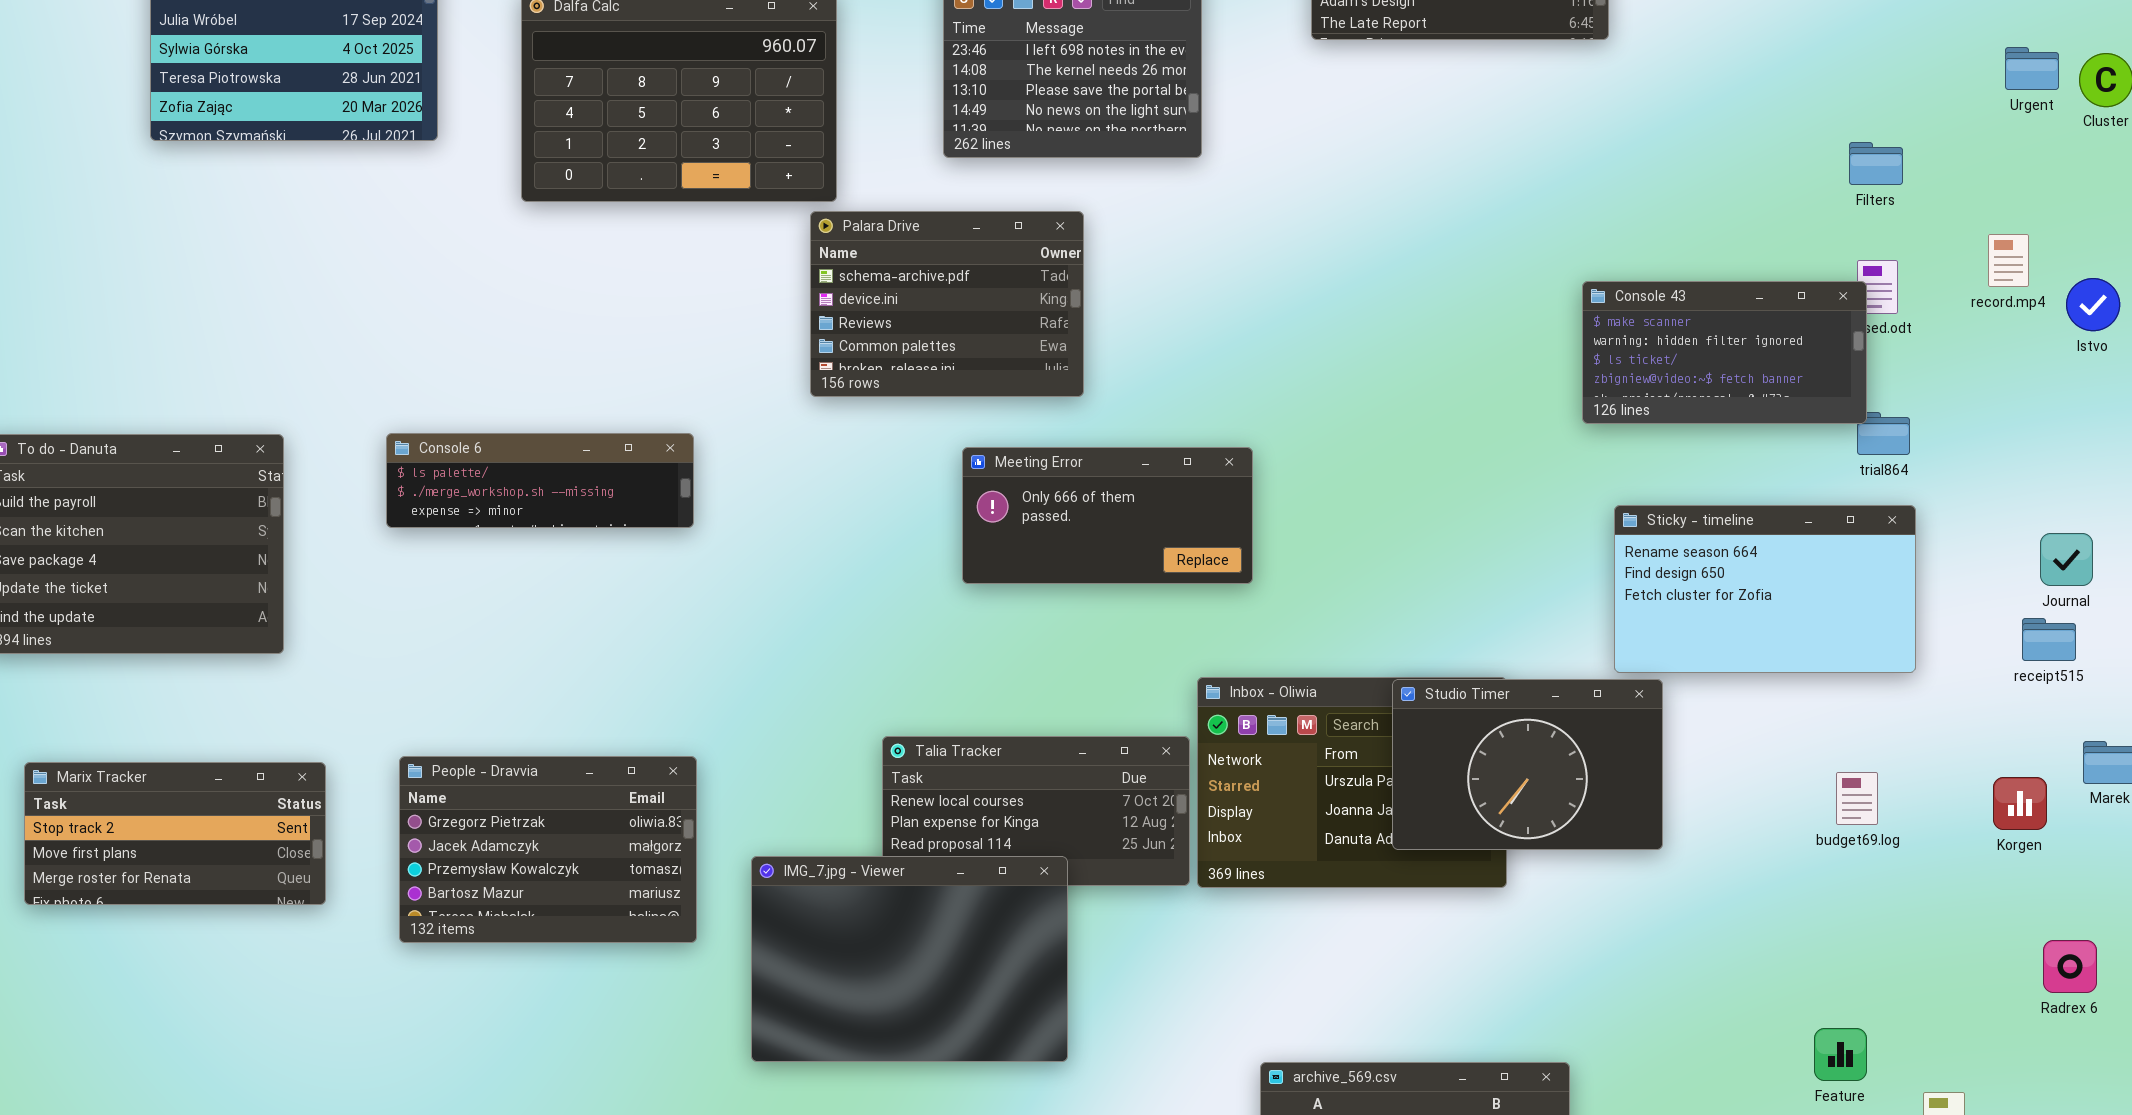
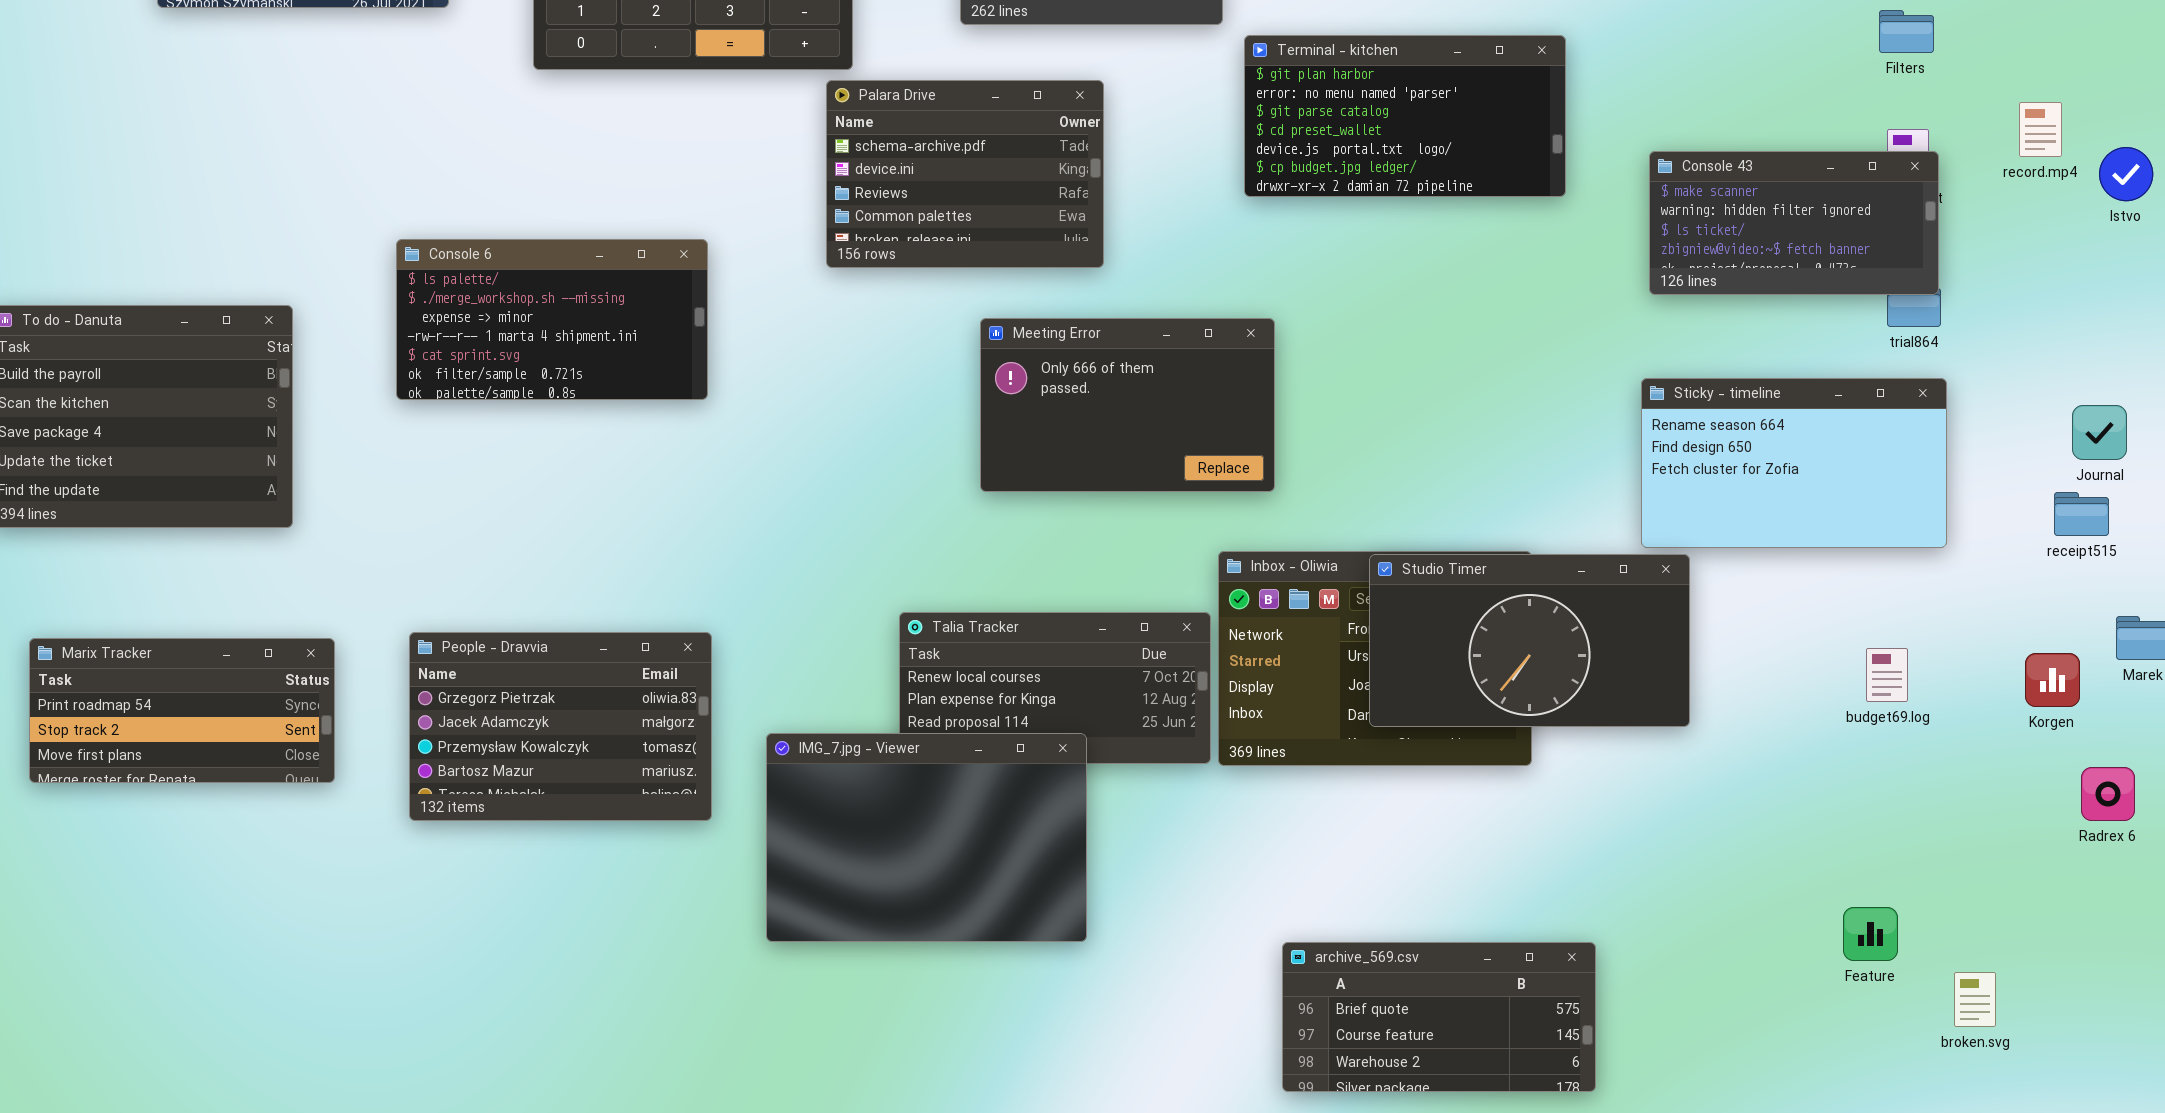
Terminal - kitchen: none -> [1244,35,1566,197], opened
Console 43: [1582,281,1867,424] -> [1649,151,1939,295], moved
Console 6: [386,433,694,528] -> [396,239,708,400], resized
Meeting Error: [962,447,1253,584] -> [980,318,1275,492], resized
Studio Timer: [1392,679,1663,850] -> [1369,554,1690,727], resized
Marix Tracker: [24,762,326,905] -> [29,638,335,783], scrolled up 1 row
Radrex 6: [2043,940,2097,993] -> [2081,767,2135,821], moved

